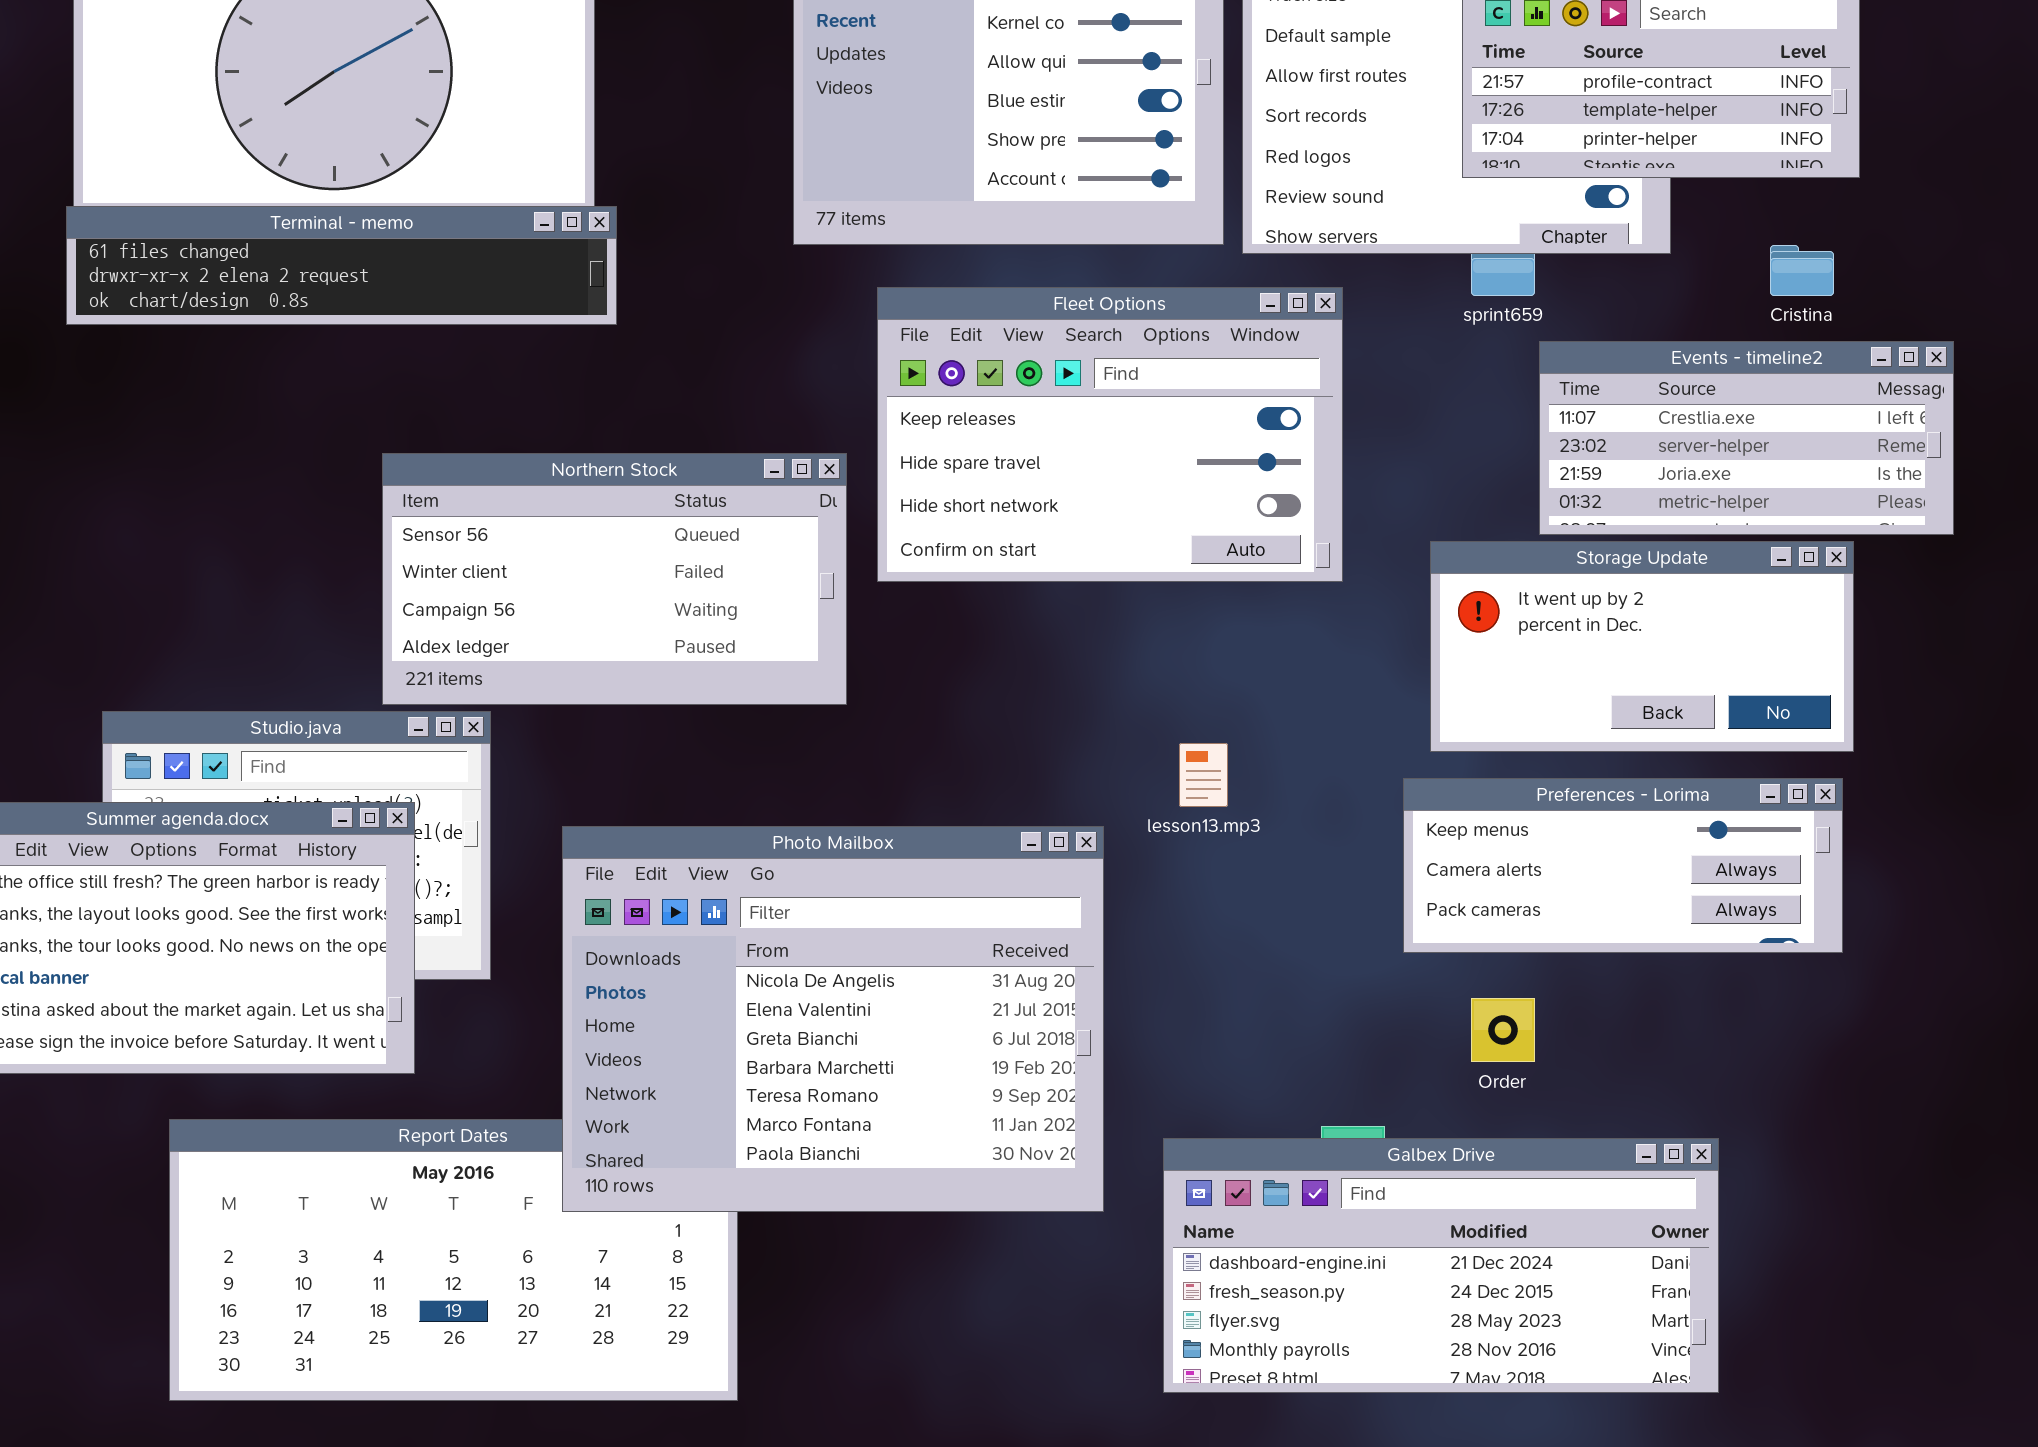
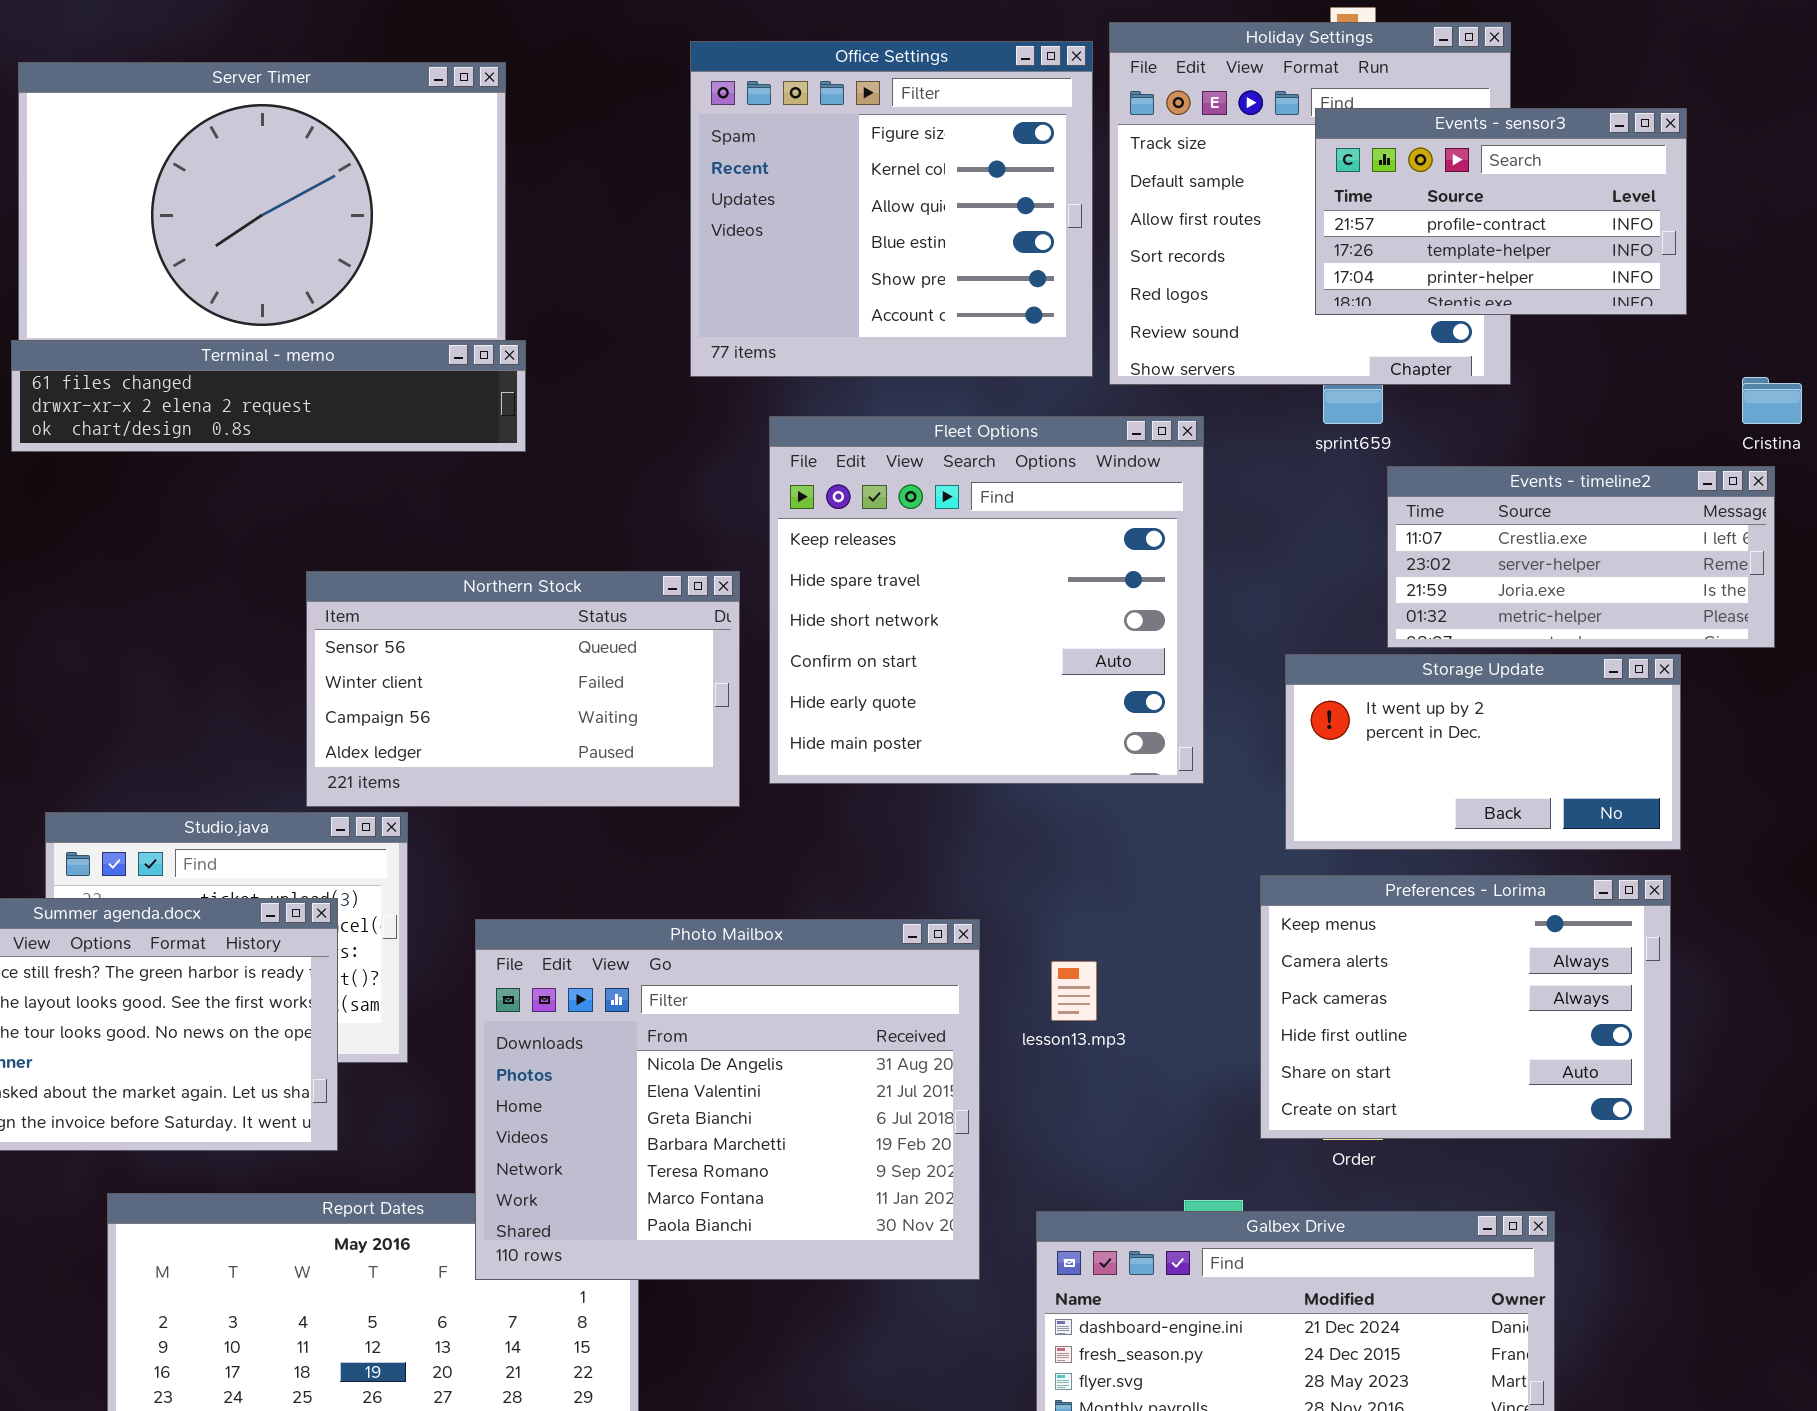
Cristina: [1770,245,1834,296] -> [1742,377,1802,424], moved
Fleet Options: [877,287,1343,582] -> [769,416,1204,784], resized
lesson13.mp3: [1179,743,1228,807] -> [1051,961,1097,1021], moved
Preferences - Lorima: [1403,778,1843,953] -> [1260,875,1671,1139], resized

